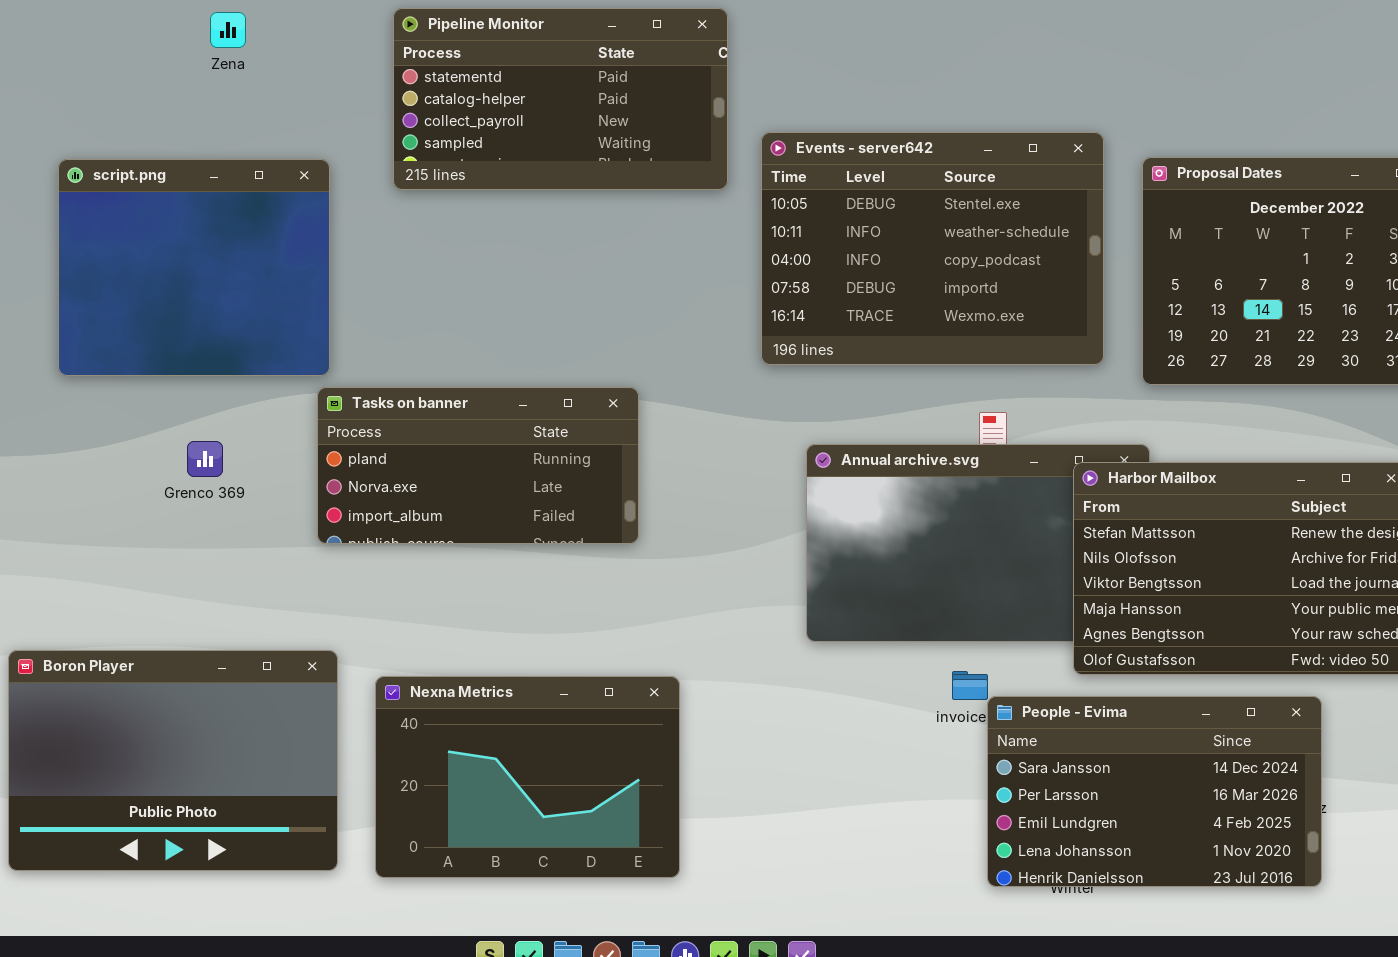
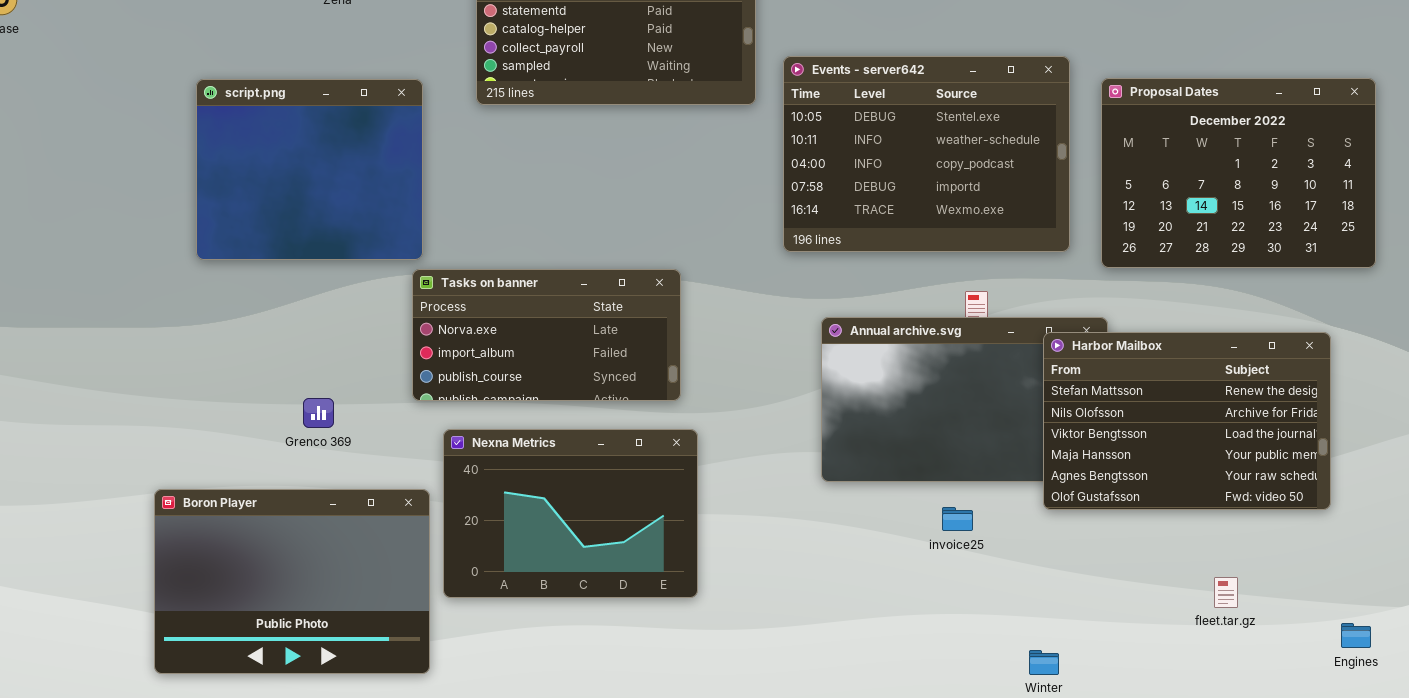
Tasks on banner: [317,387,639,544] -> [412,269,681,401], scrolled down 1 row
Grenco 369: [187,441,223,477] -> [303,398,334,428], moved
Nexna Metrics: [375,676,680,878] -> [443,429,698,598], moved
People - Evima: [987,696,1322,887] -> none, closed

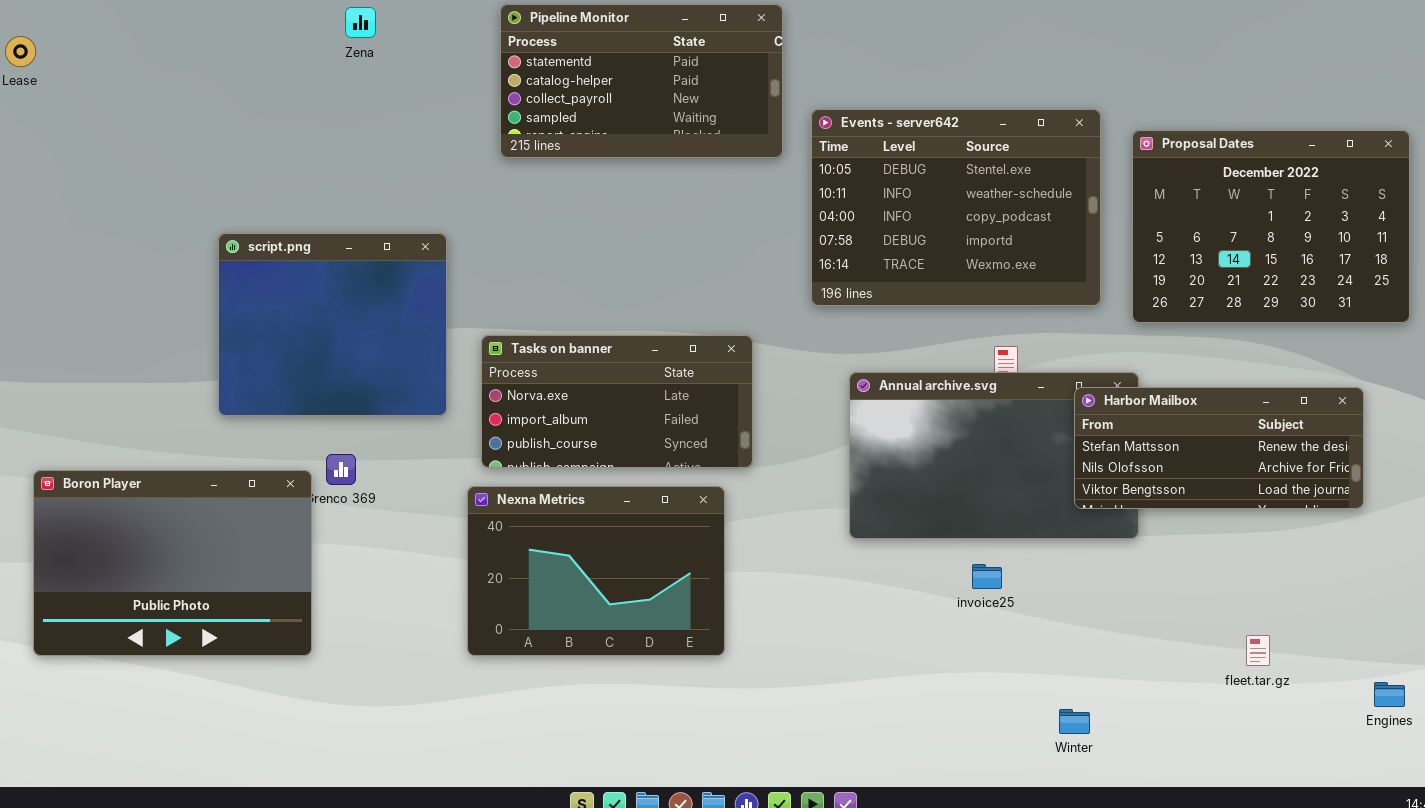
script.png: [196,79,423,260] -> [218,233,447,416], moved
Tasks on banner: [412,269,681,401] -> [481,335,753,468], moved
Harbor Mailbox: [1043,332,1331,510] -> [1074,387,1364,509], resized
Boron Player: [154,489,430,674] -> [33,470,312,656], moved

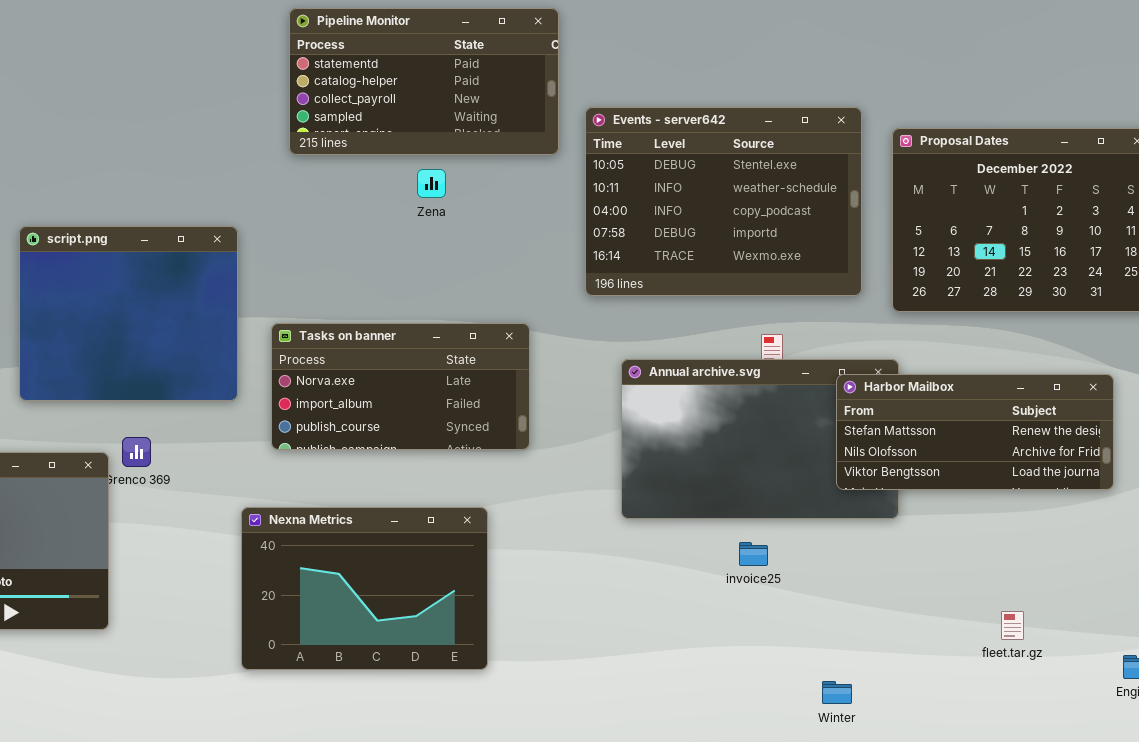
Zena: [345,7,376,38] -> [417,169,446,198], moved
Nexna Metrics: [467,486,725,656] -> [241,507,488,670], moved

